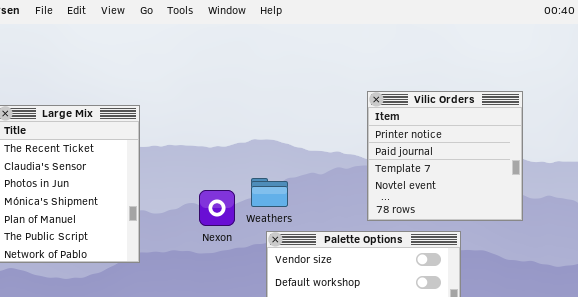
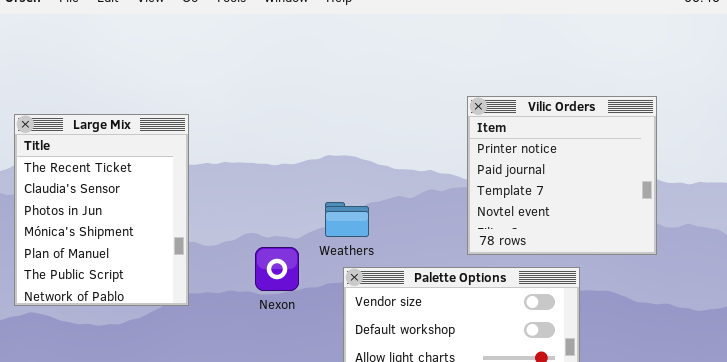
Nexon: [199,190,235,226] -> [255,247,299,291], moved

